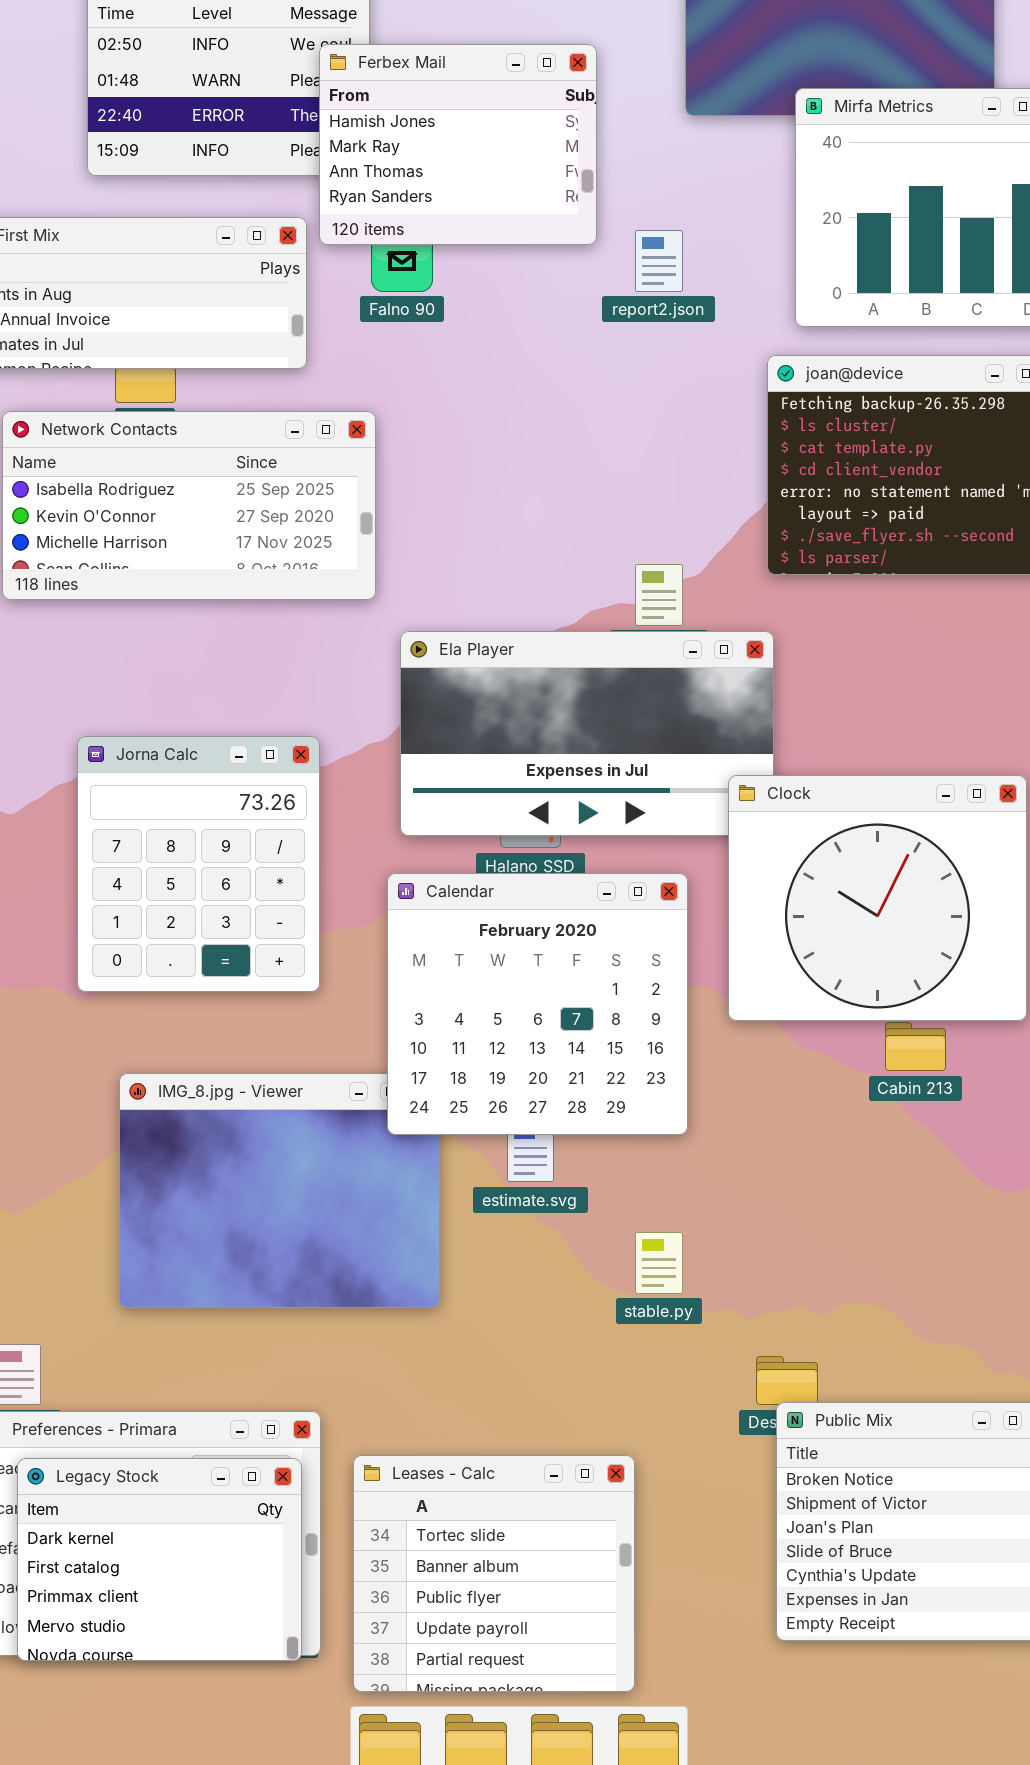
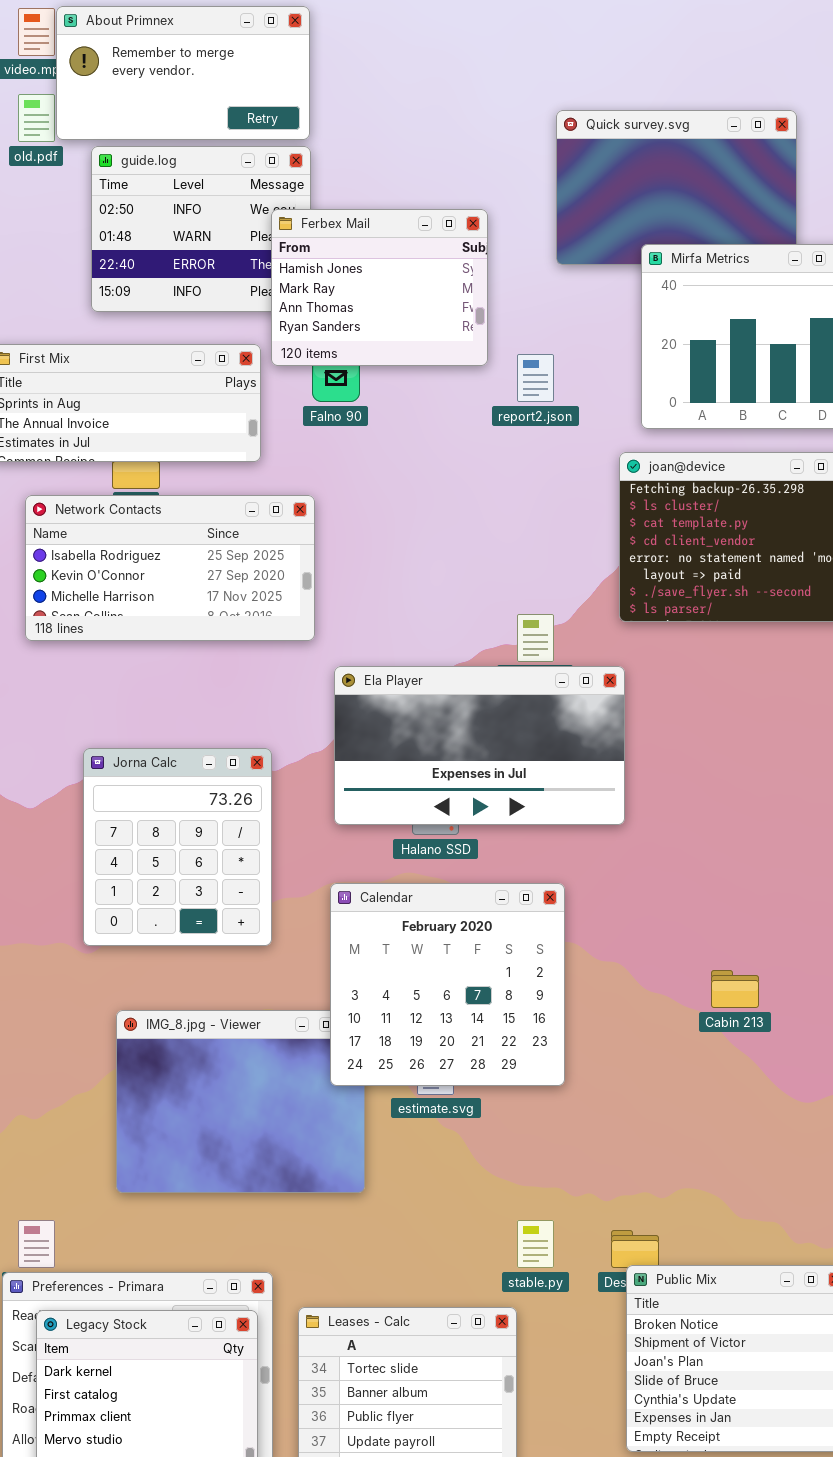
Clock: [728,775,1027,1021] -> none, closed
Calendar: [387,873,688,1135] -> [330,883,565,1086], moved
stable.py: [635,1232,683,1294] -> [517,1220,554,1268], moved

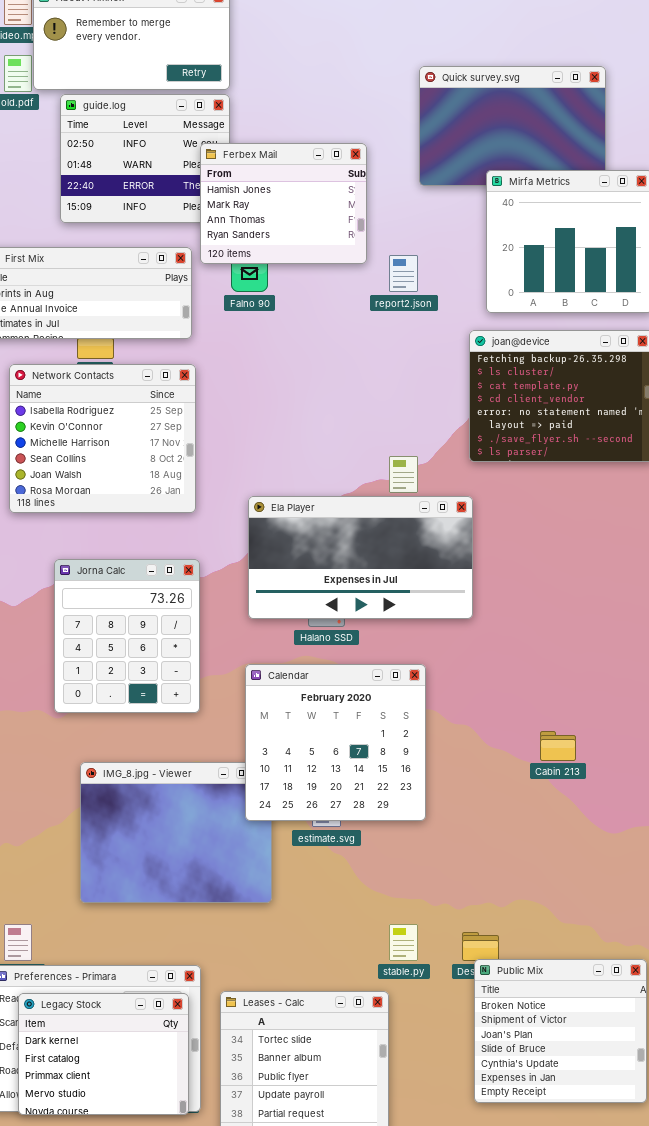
Network Contacts: [25,495,315,641] -> [9,364,196,513], resized

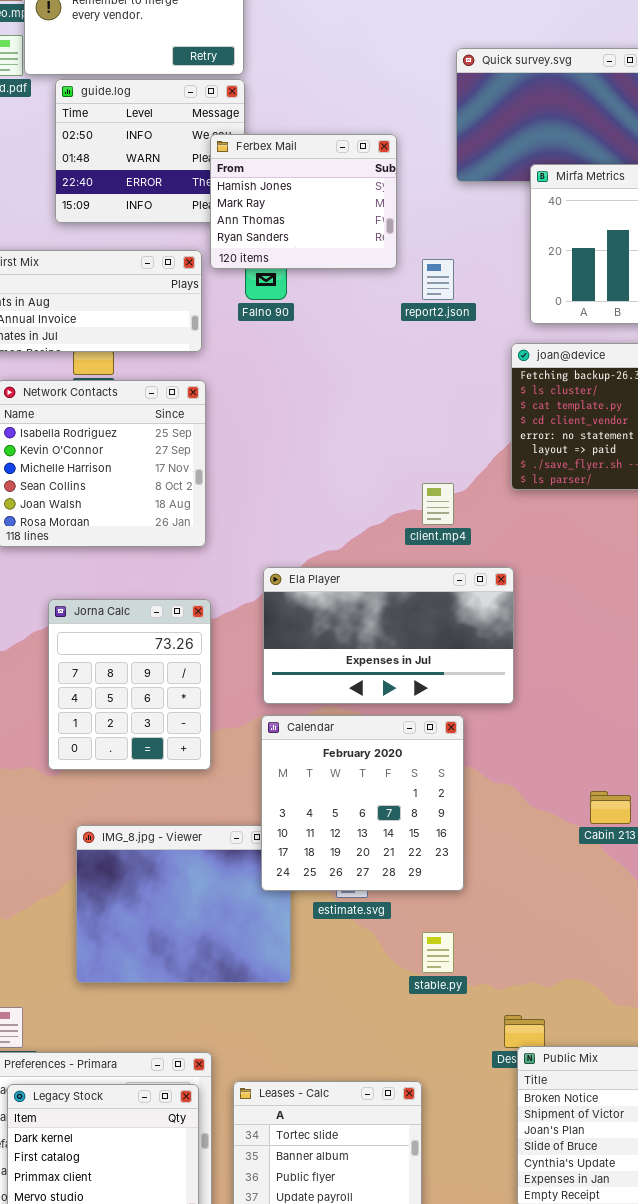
Ela Player: [248,496,473,619] -> [263,567,514,704], moved
stable.py: [389,924,418,961] -> [422,932,454,973], moved

